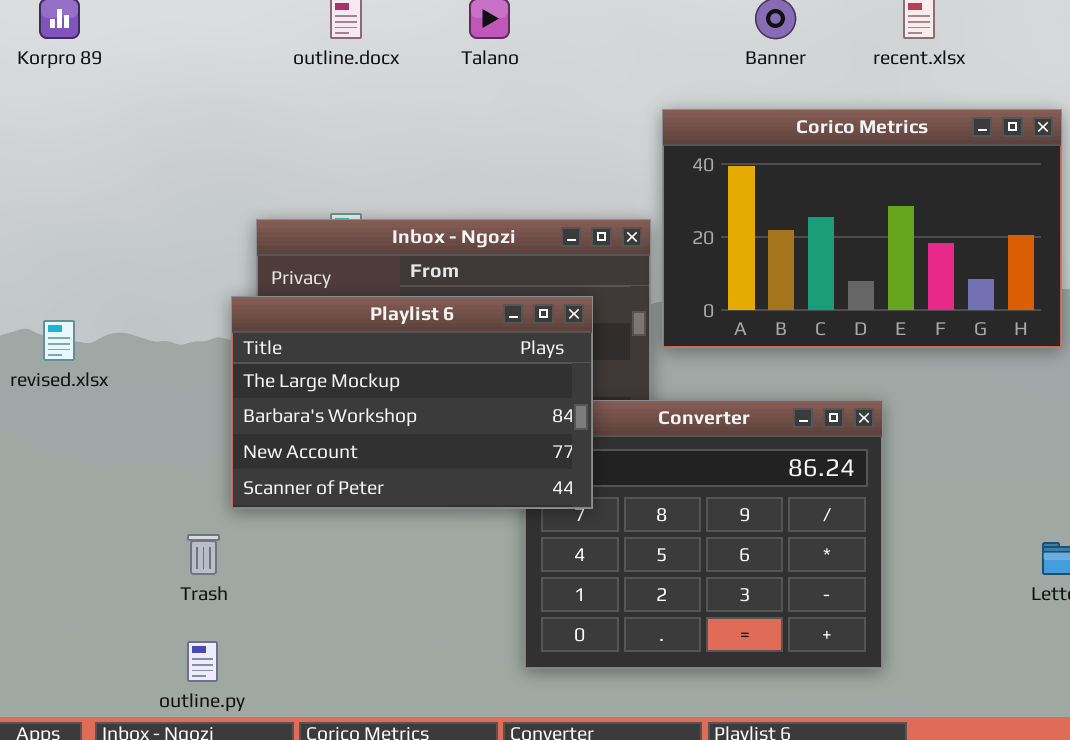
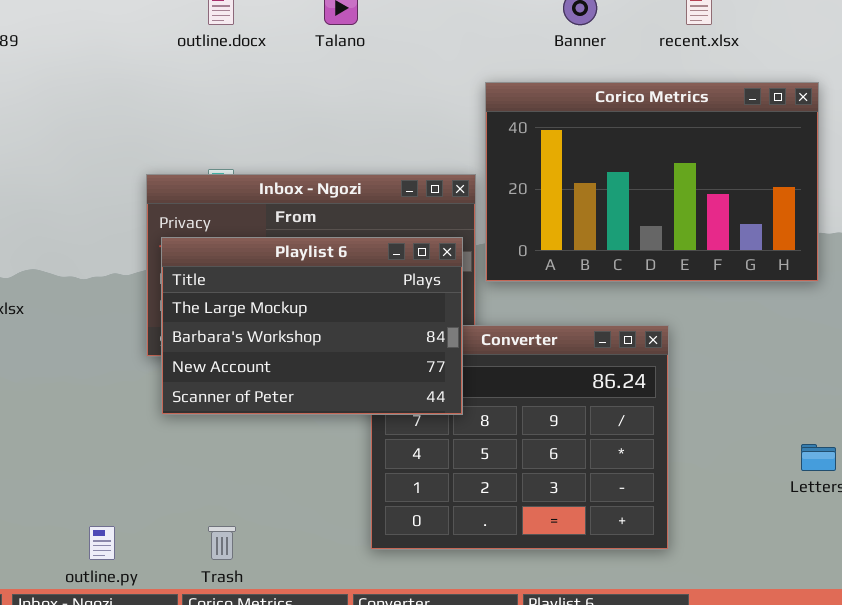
Playlist 6: [231,296,593,509] -> [161,237,463,415], moved
Trash: [187,534,220,575] -> [208,526,236,560], moved

